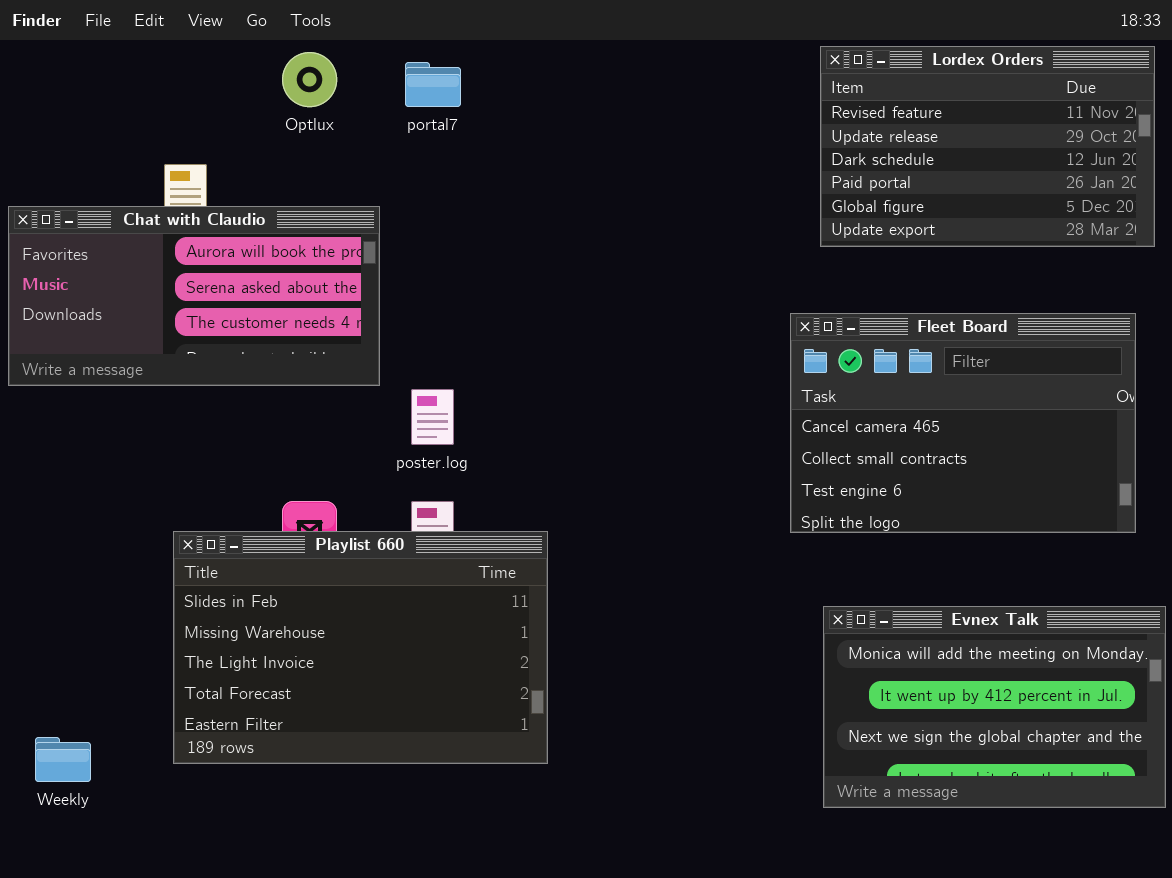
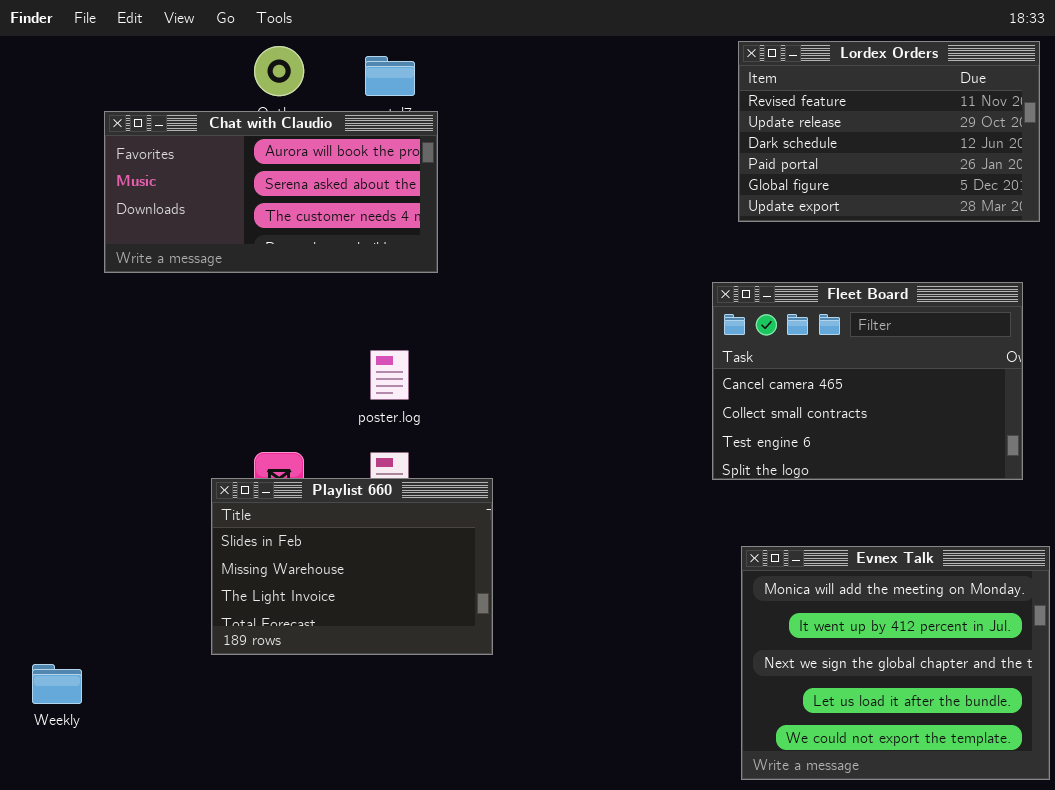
Chat with Claudio: [8,206,380,386] -> [104,111,438,273], moved
Playlist 660: [173,531,548,764] -> [211,478,493,655], resized
Evnex Talk: [823,606,1166,808] -> [741,546,1050,780], resized

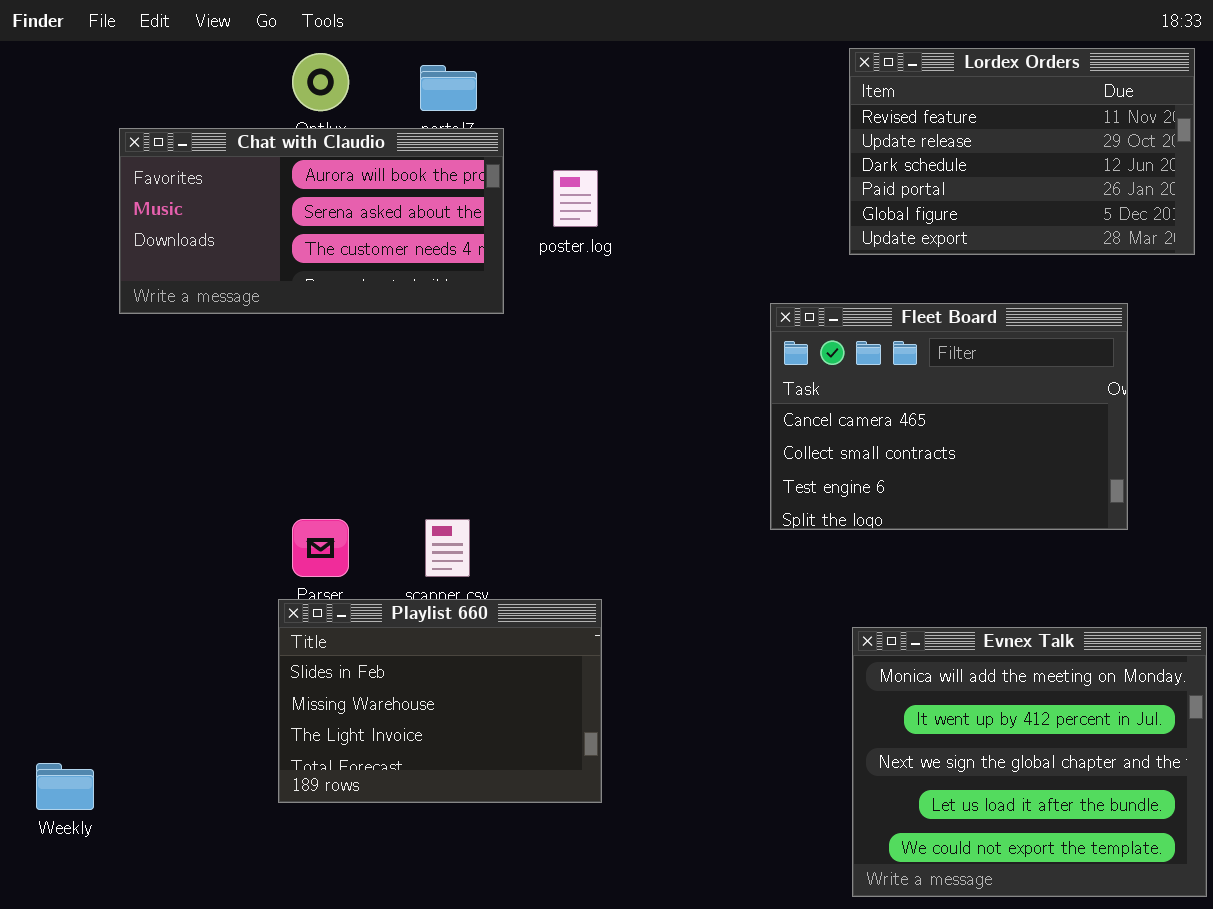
Fleet Board: [712,282,1023,480] -> [770,303,1128,530], moved
poster.log: [370,350,409,400] -> [553,170,598,227], moved
Playlist 660: [211,478,493,655] -> [278,599,602,803], moved

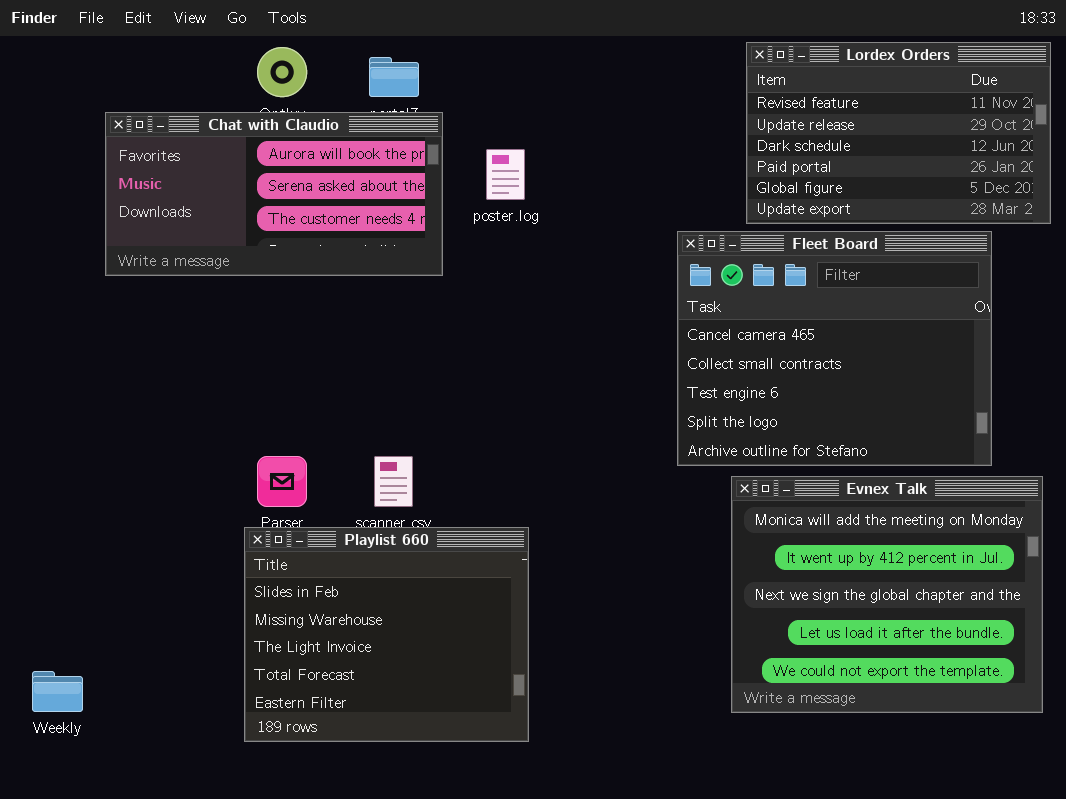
Fleet Board: [770,303,1128,530] -> [677,231,992,466], resized
Playlist 660: [278,599,602,803] -> [244,527,529,742], resized
Evnex Talk: [852,627,1207,897] -> [731,476,1043,713], moved

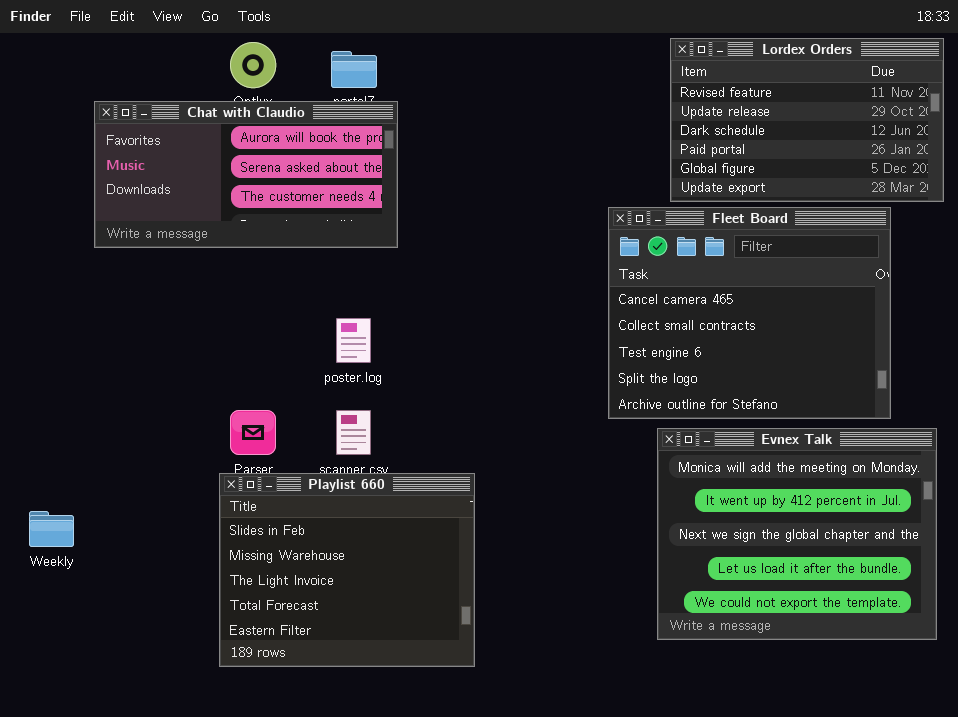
poster.log: [486,149,525,200] -> [336,318,371,363], moved
Weekly: [32,671,83,712] -> [29,511,74,547], moved

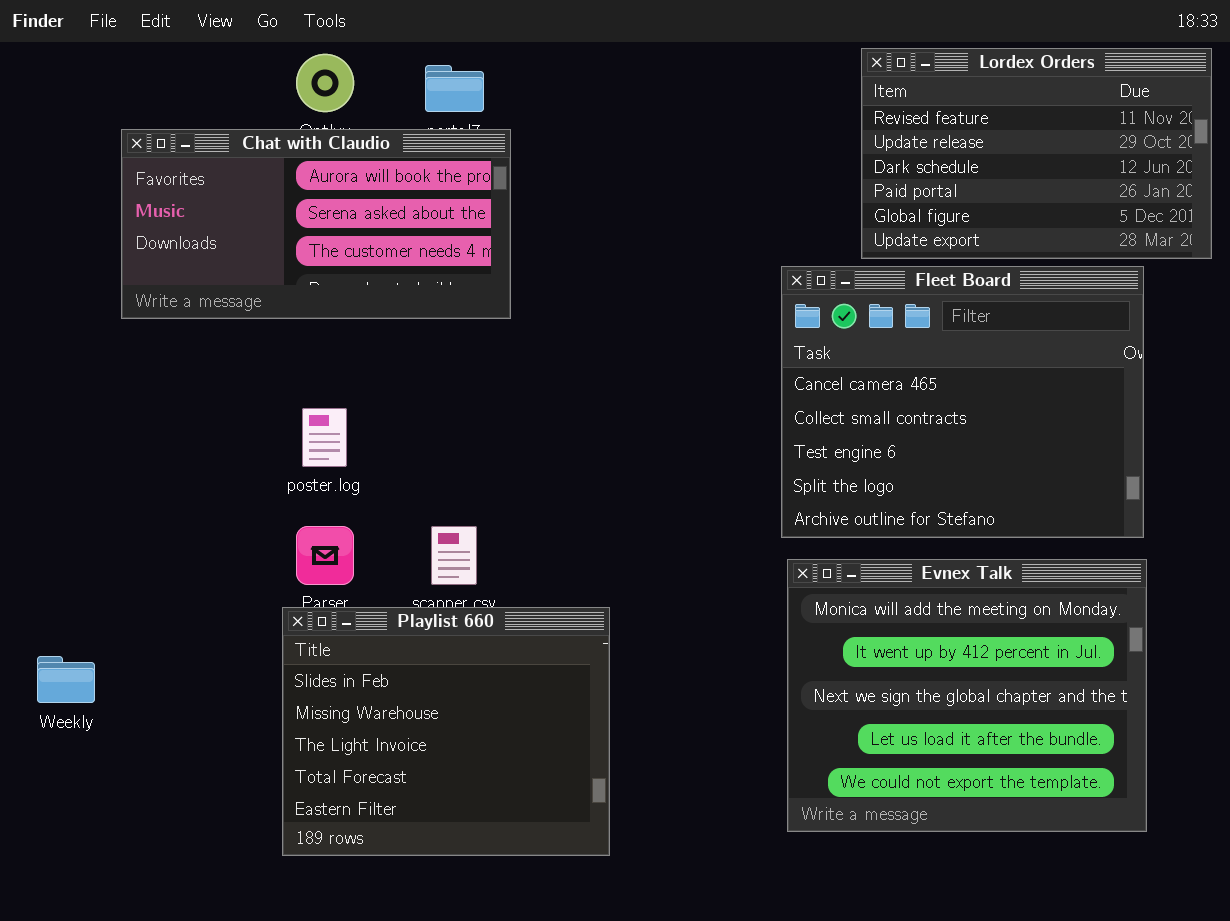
poster.log: [336,318,371,363] -> [302,408,347,467], moved
Evnex Talk: [657,428,937,640] -> [787,559,1147,832], moved

